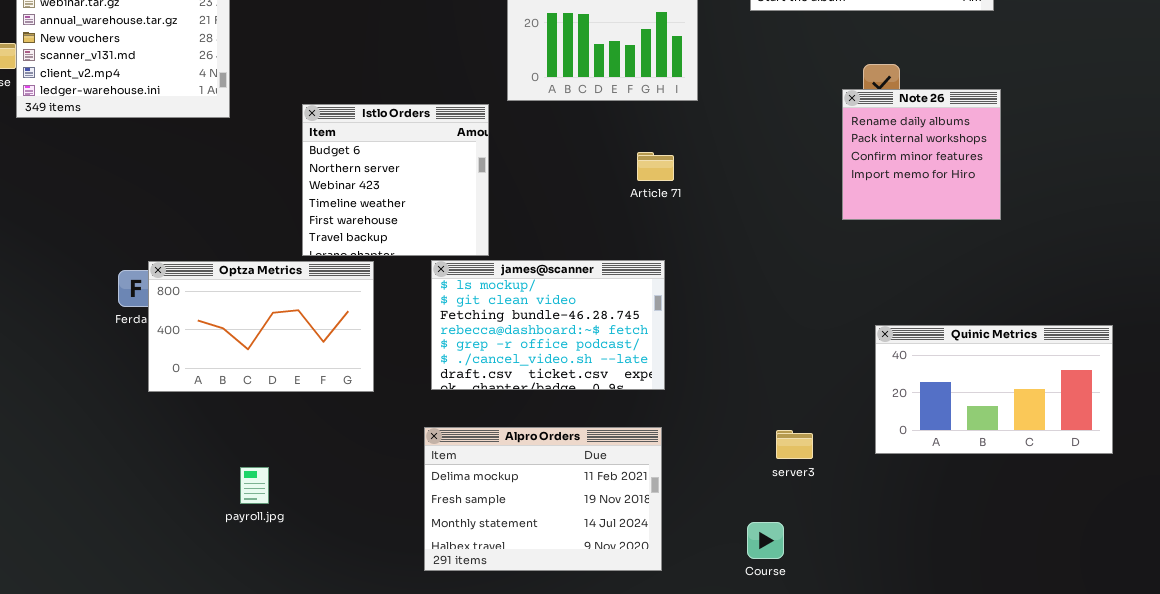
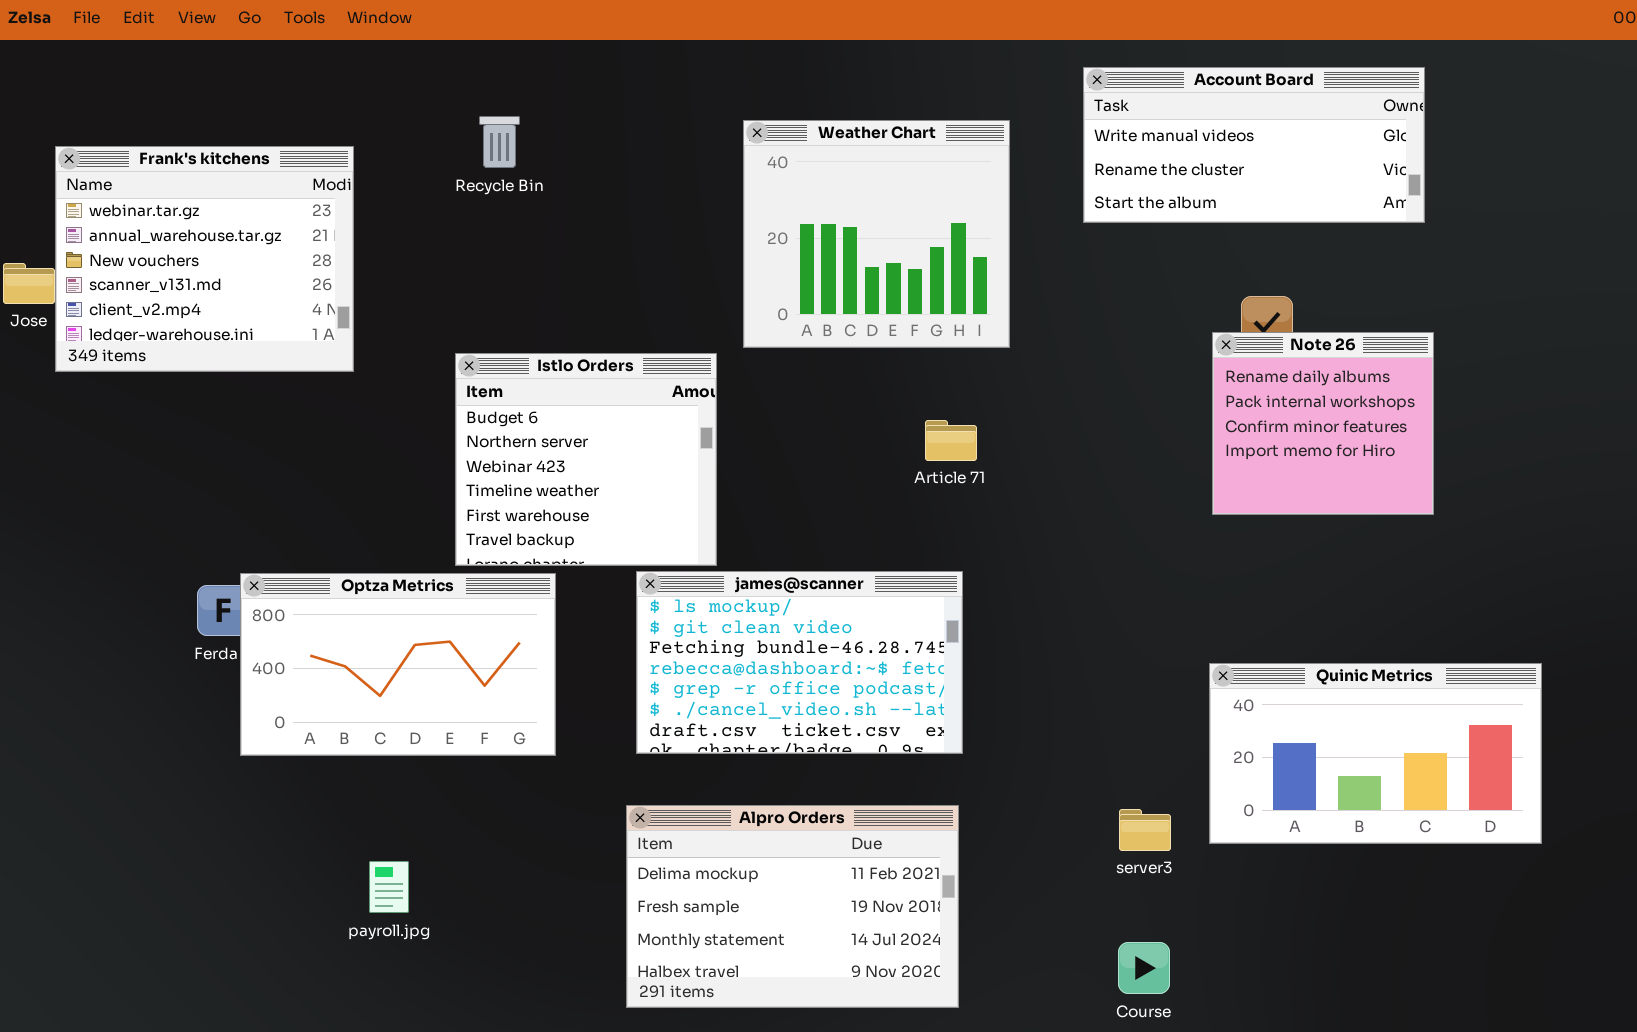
Quinic Metrics: [875,325,1113,454] -> [1209,663,1542,844], moved
Course: [747,522,784,559] -> [1118,942,1170,994], moved

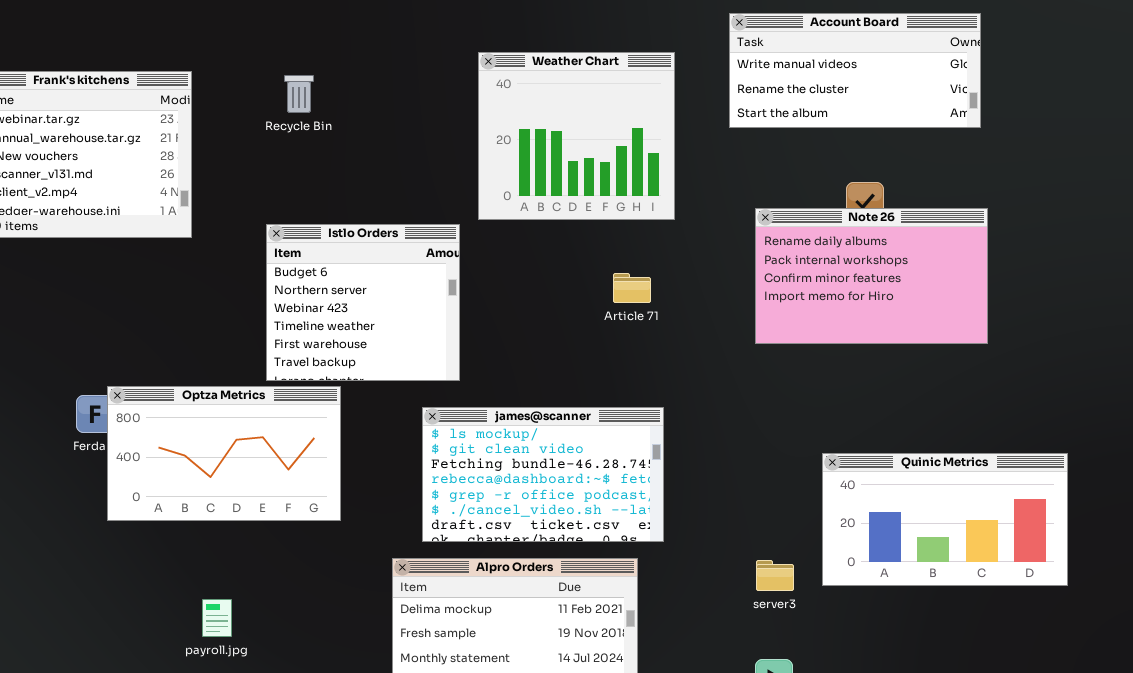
Recycle Bin: [479,116,520,168] -> [284,75,314,113], moved
Note 26: [1212,332,1434,515] -> [755,208,988,344], resized
james@scanner: [636,571,963,754] -> [422,407,664,542], moved

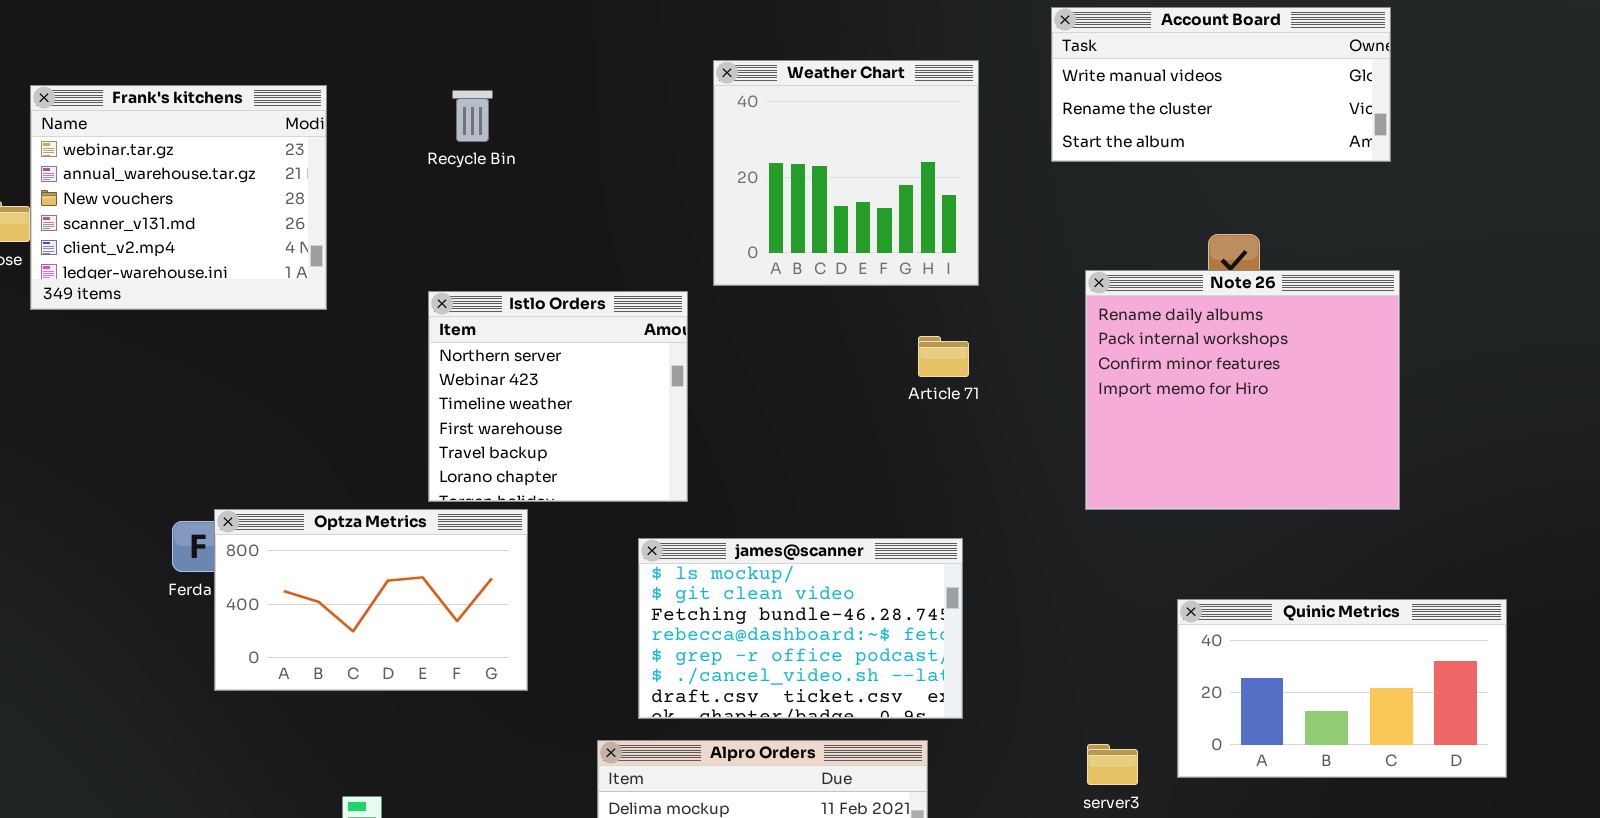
Note 26: [755,208,988,344] -> [1085,270,1400,510], resized
Istlo Orders: [266,224,460,381] -> [428,291,688,502], scrolled down 1 row
Article 71: [613,273,651,303] -> [918,336,969,377], moved

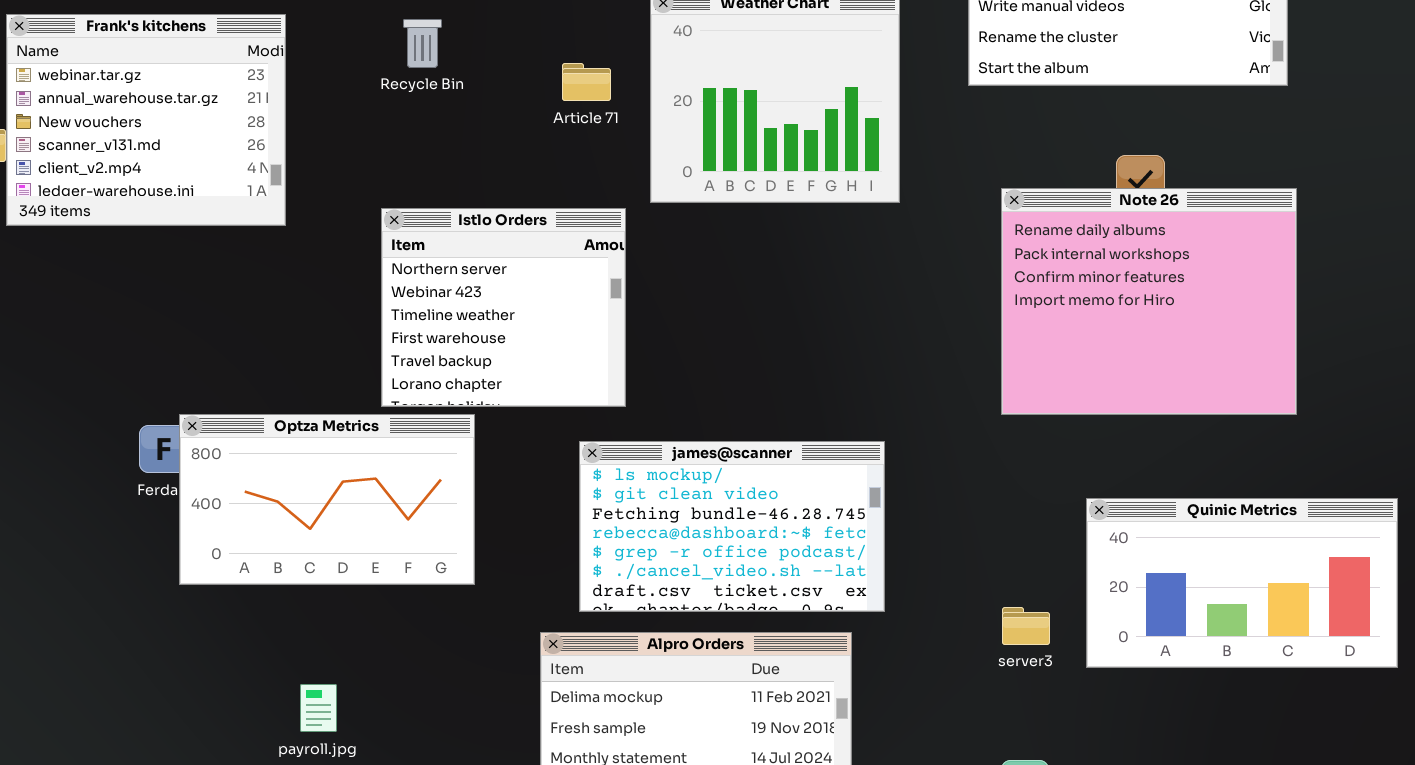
Article 71: [918,336,969,377] -> [562,63,611,101], moved
server3: [1087,744,1138,785] -> [1002,607,1050,645], moved

